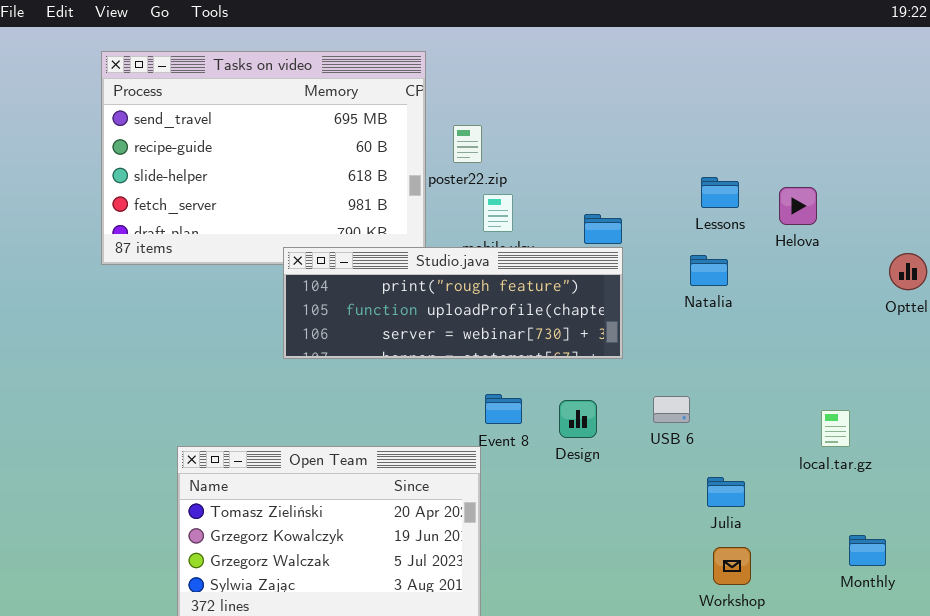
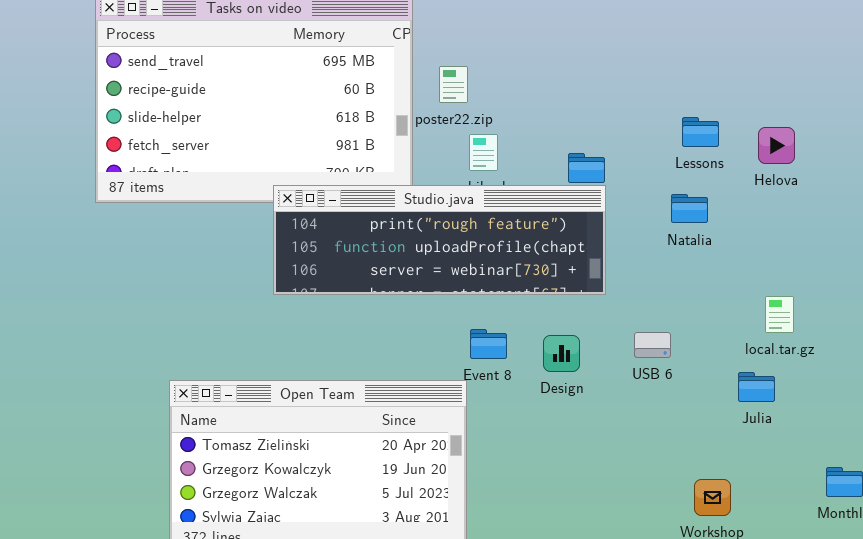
local.tar.gz: [821,410,850,447] -> [765,296,794,333], moved
Julia: [707,477,745,507] -> [738,372,775,402], moved

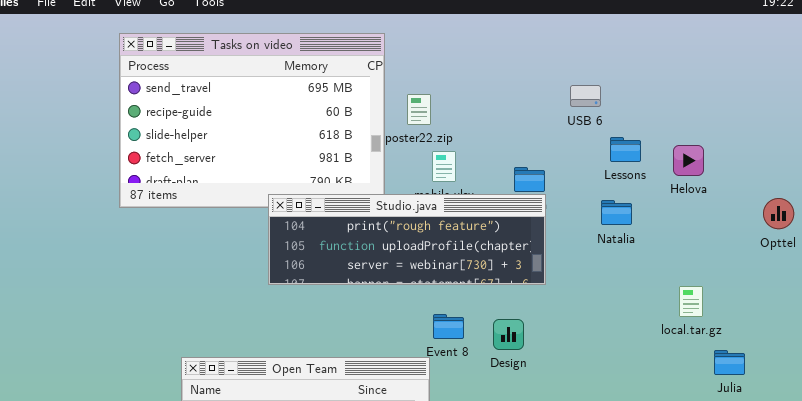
USB 6: [634,332,671,358] -> [570,85,601,107], moved
Julia: [738,372,775,402] -> [714,350,745,375], moved

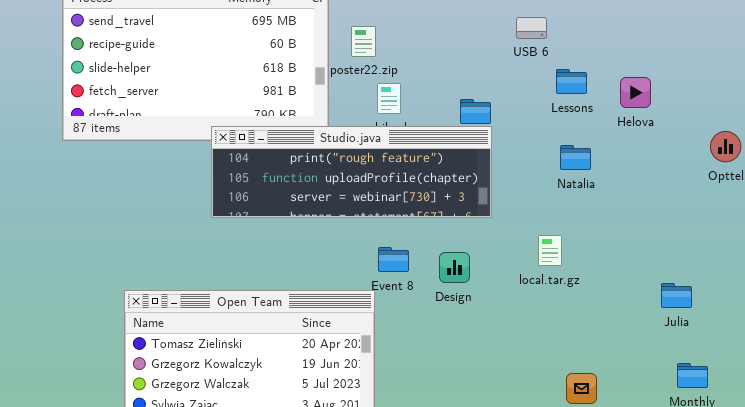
Natalia: [601,200,632,225] -> [560,145,591,170], moved
local.tar.gz: [679,286,703,317] -> [538,235,562,266], moved

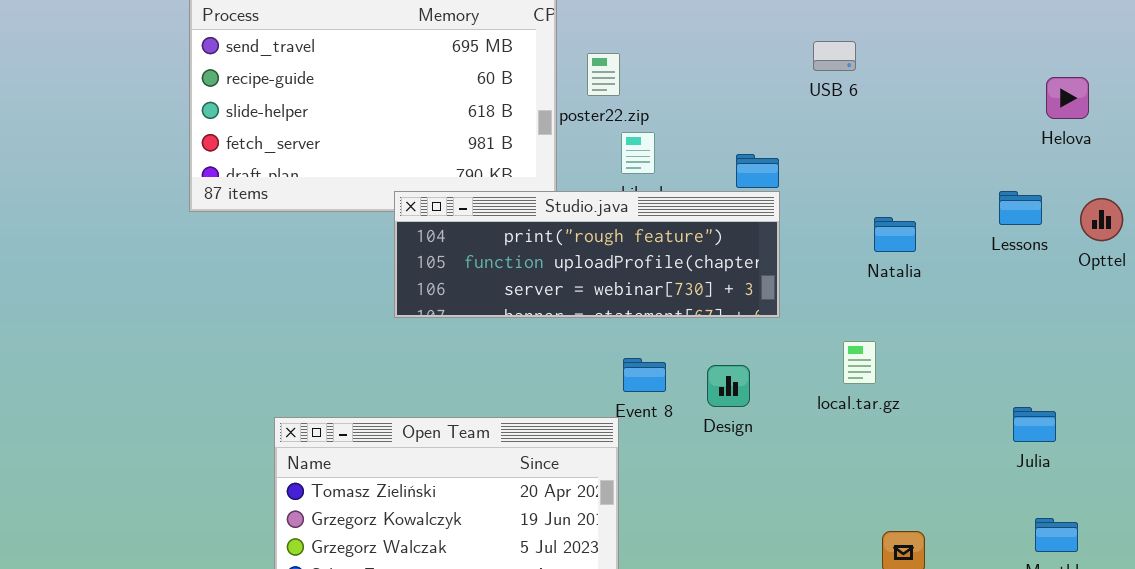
Lessons: [556,69,587,94] -> [999,191,1042,225], moved
Helova: [620,77,651,108] -> [1046,77,1089,119], moved

